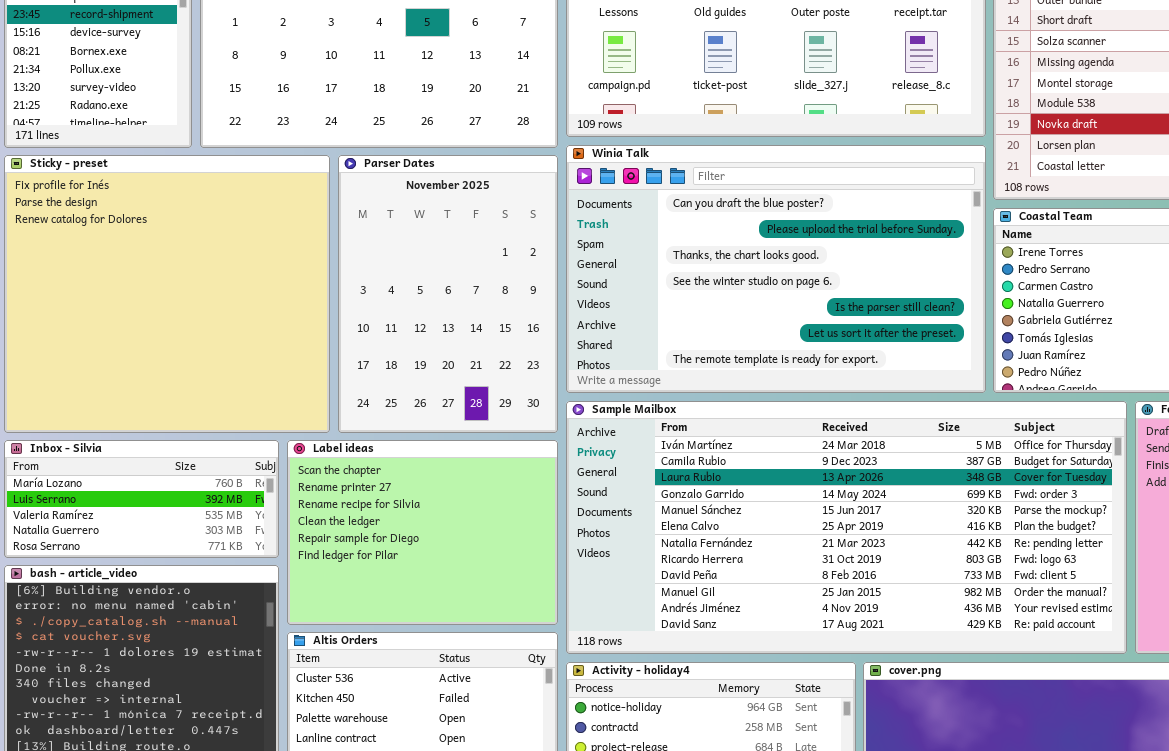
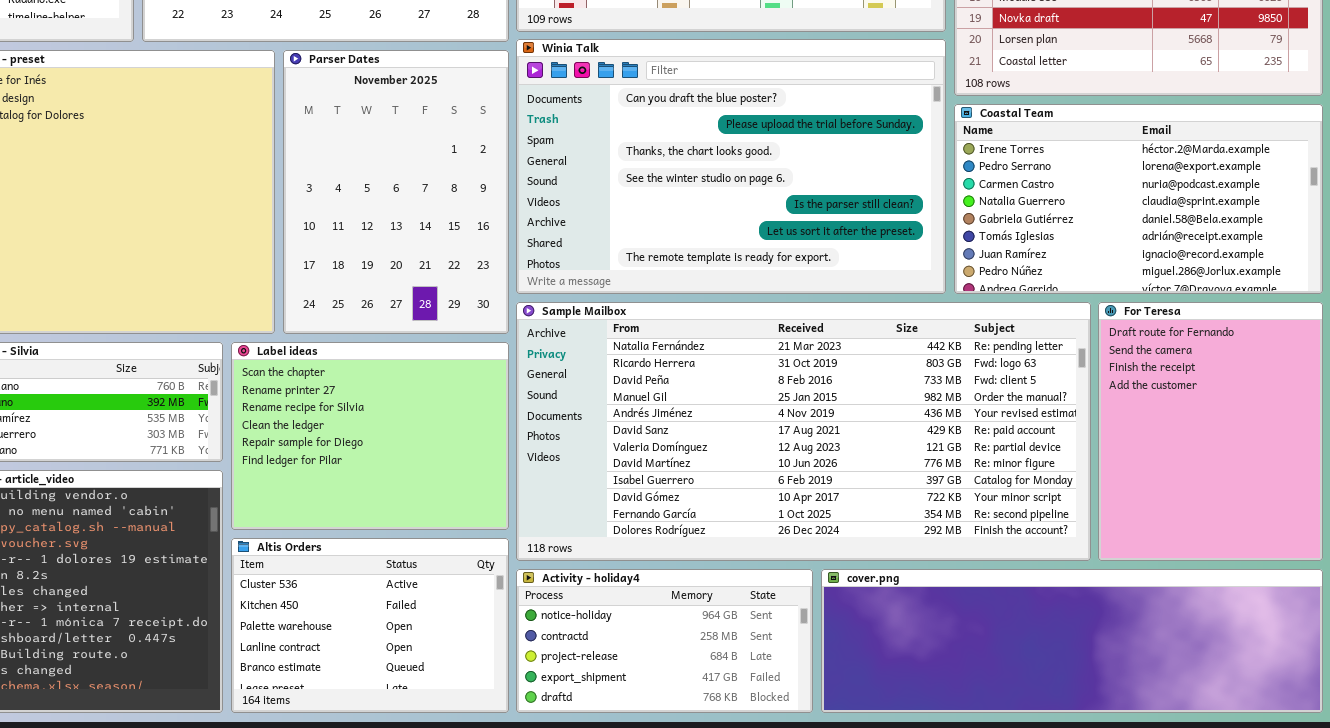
Sample Mailbox: [566,401,1127,654] -> [516,302,1091,561], scrolled down 6 rows

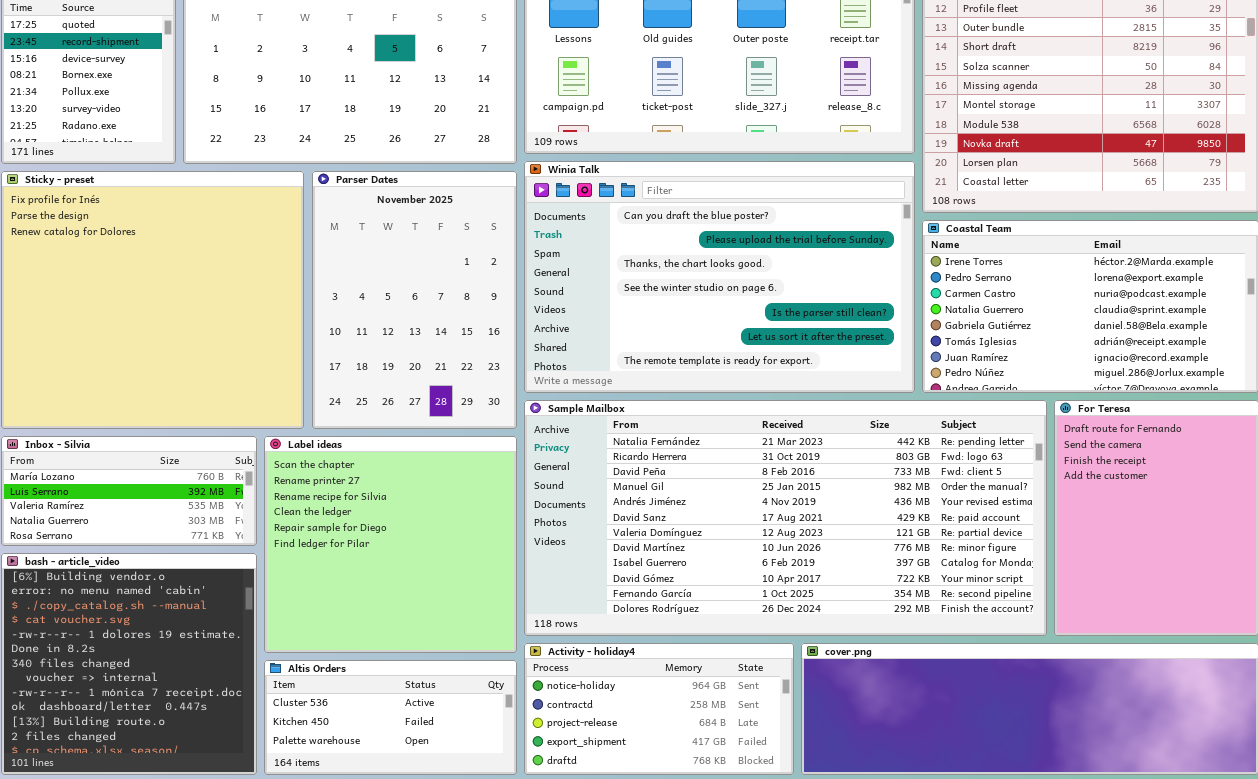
Label ideas: [231,342,509,530] -> [264,436,517,653], resized
Altis Orders: [231,538,509,713] -> [264,660,517,775], resized

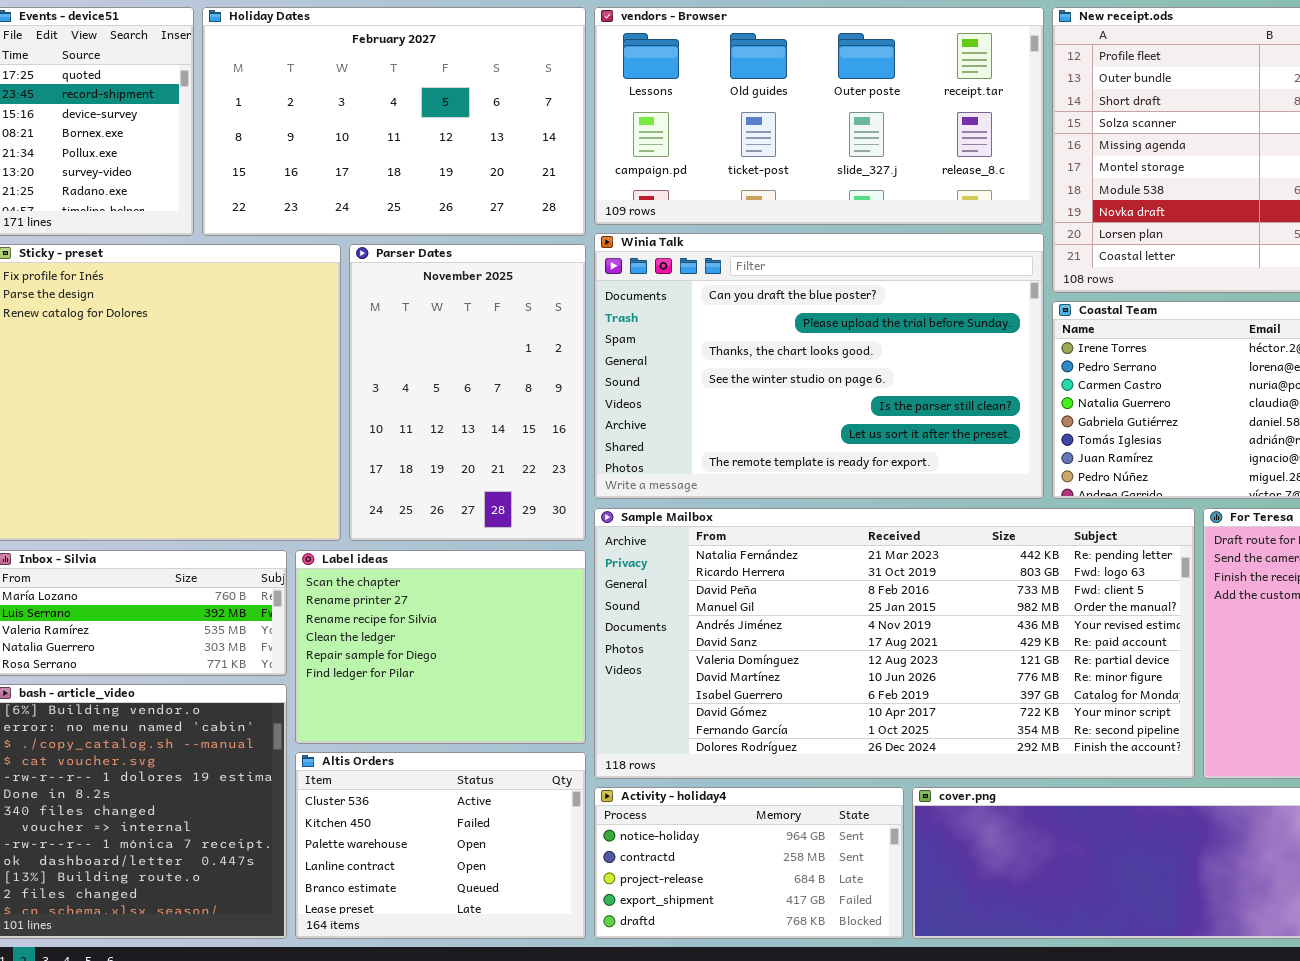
Label ideas: [264,436,517,653] -> [295,550,586,744], resized
Altis Orders: [264,660,517,775] -> [295,752,586,939], resized

